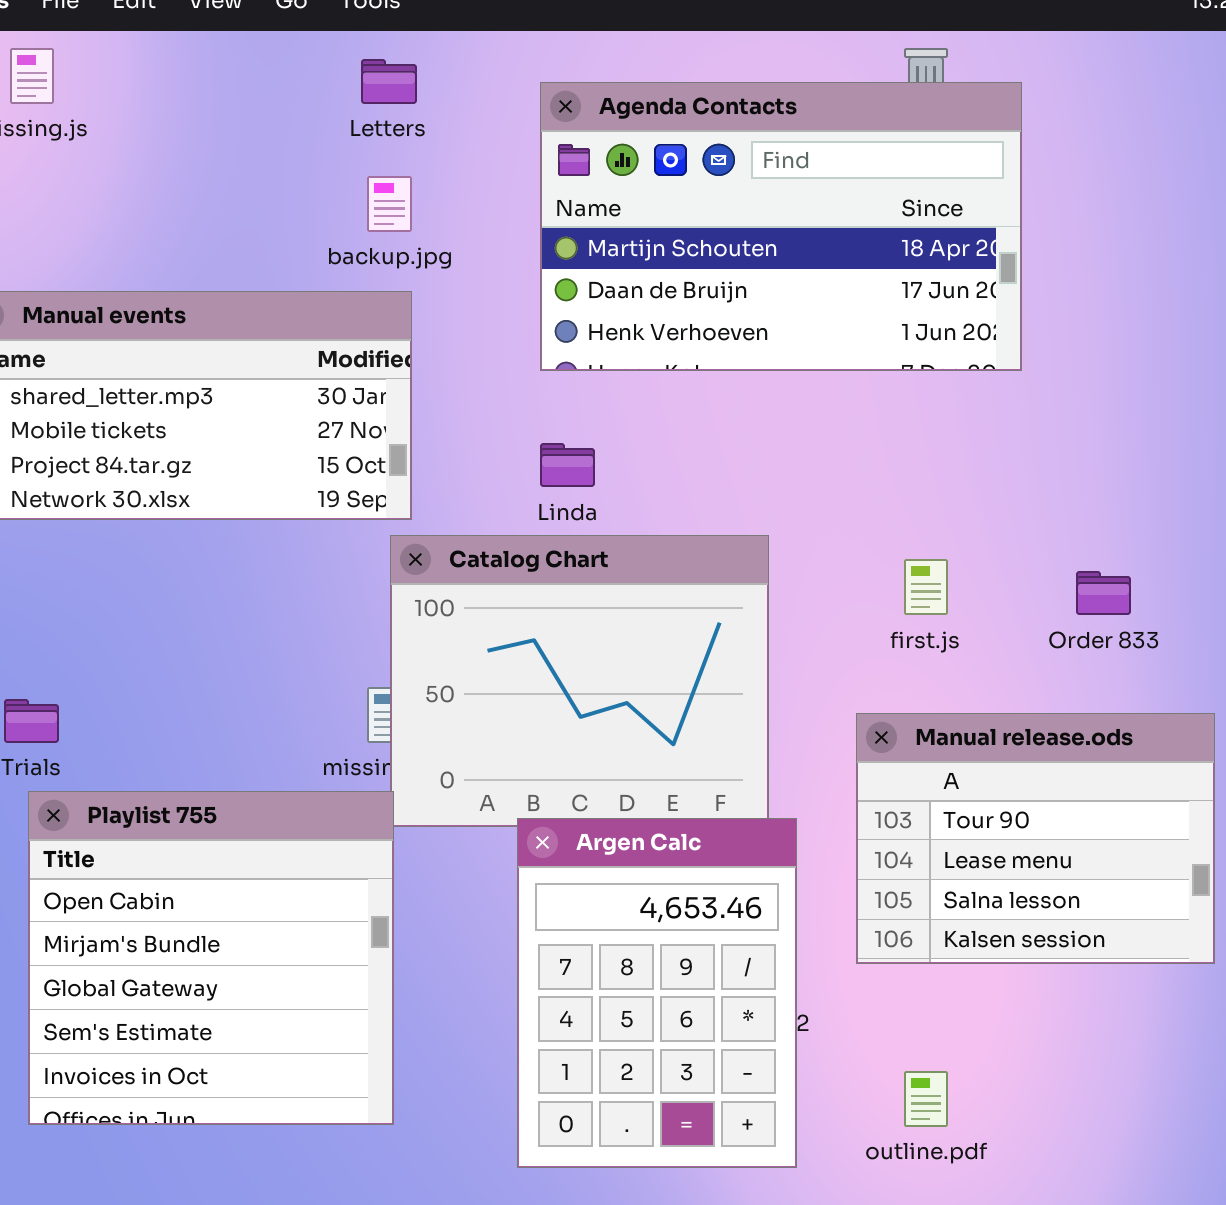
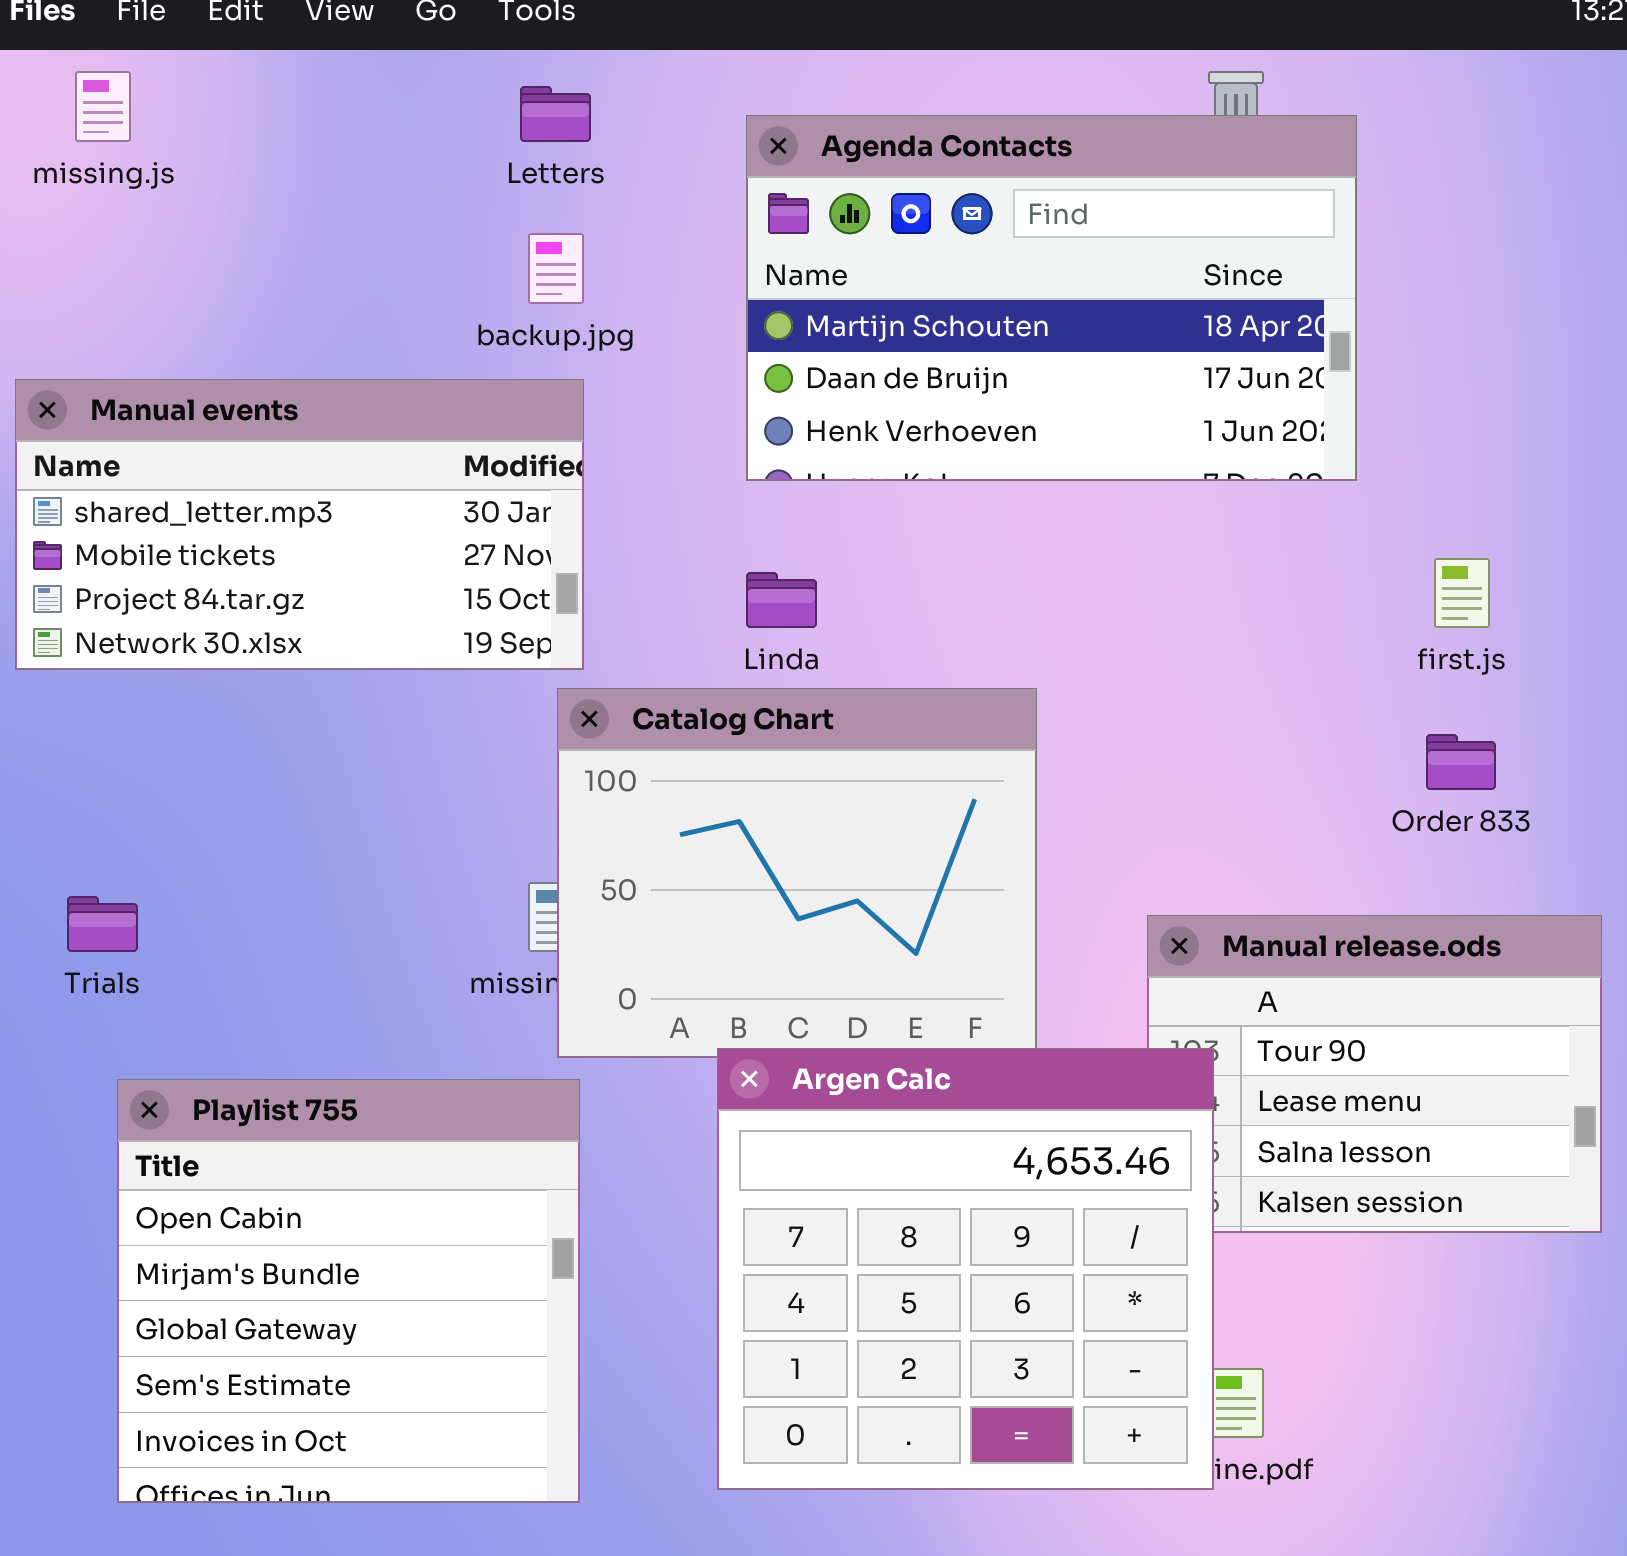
first.js: [904,559,948,615] -> [1434,558,1490,628], moved
Playlist 755: [28,791,394,1125] -> [117,1079,580,1503], moved
Argen Calc: [517,818,797,1168] -> [717,1048,1214,1490], resized

